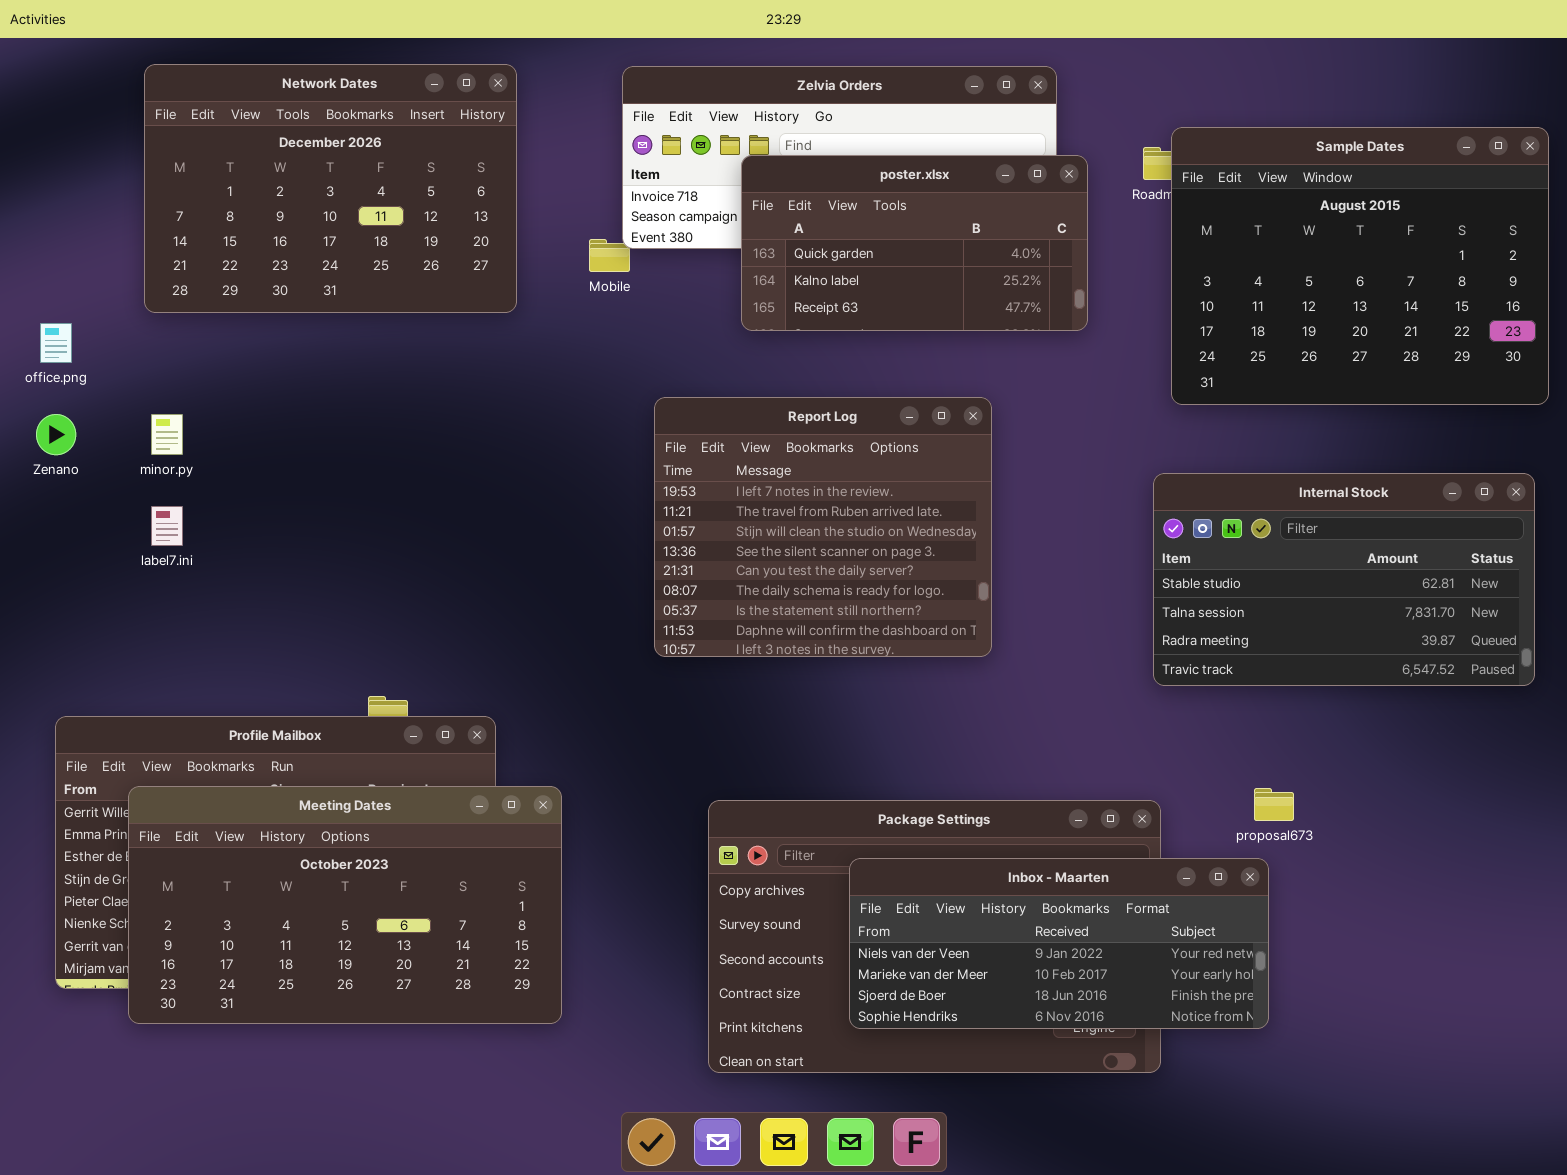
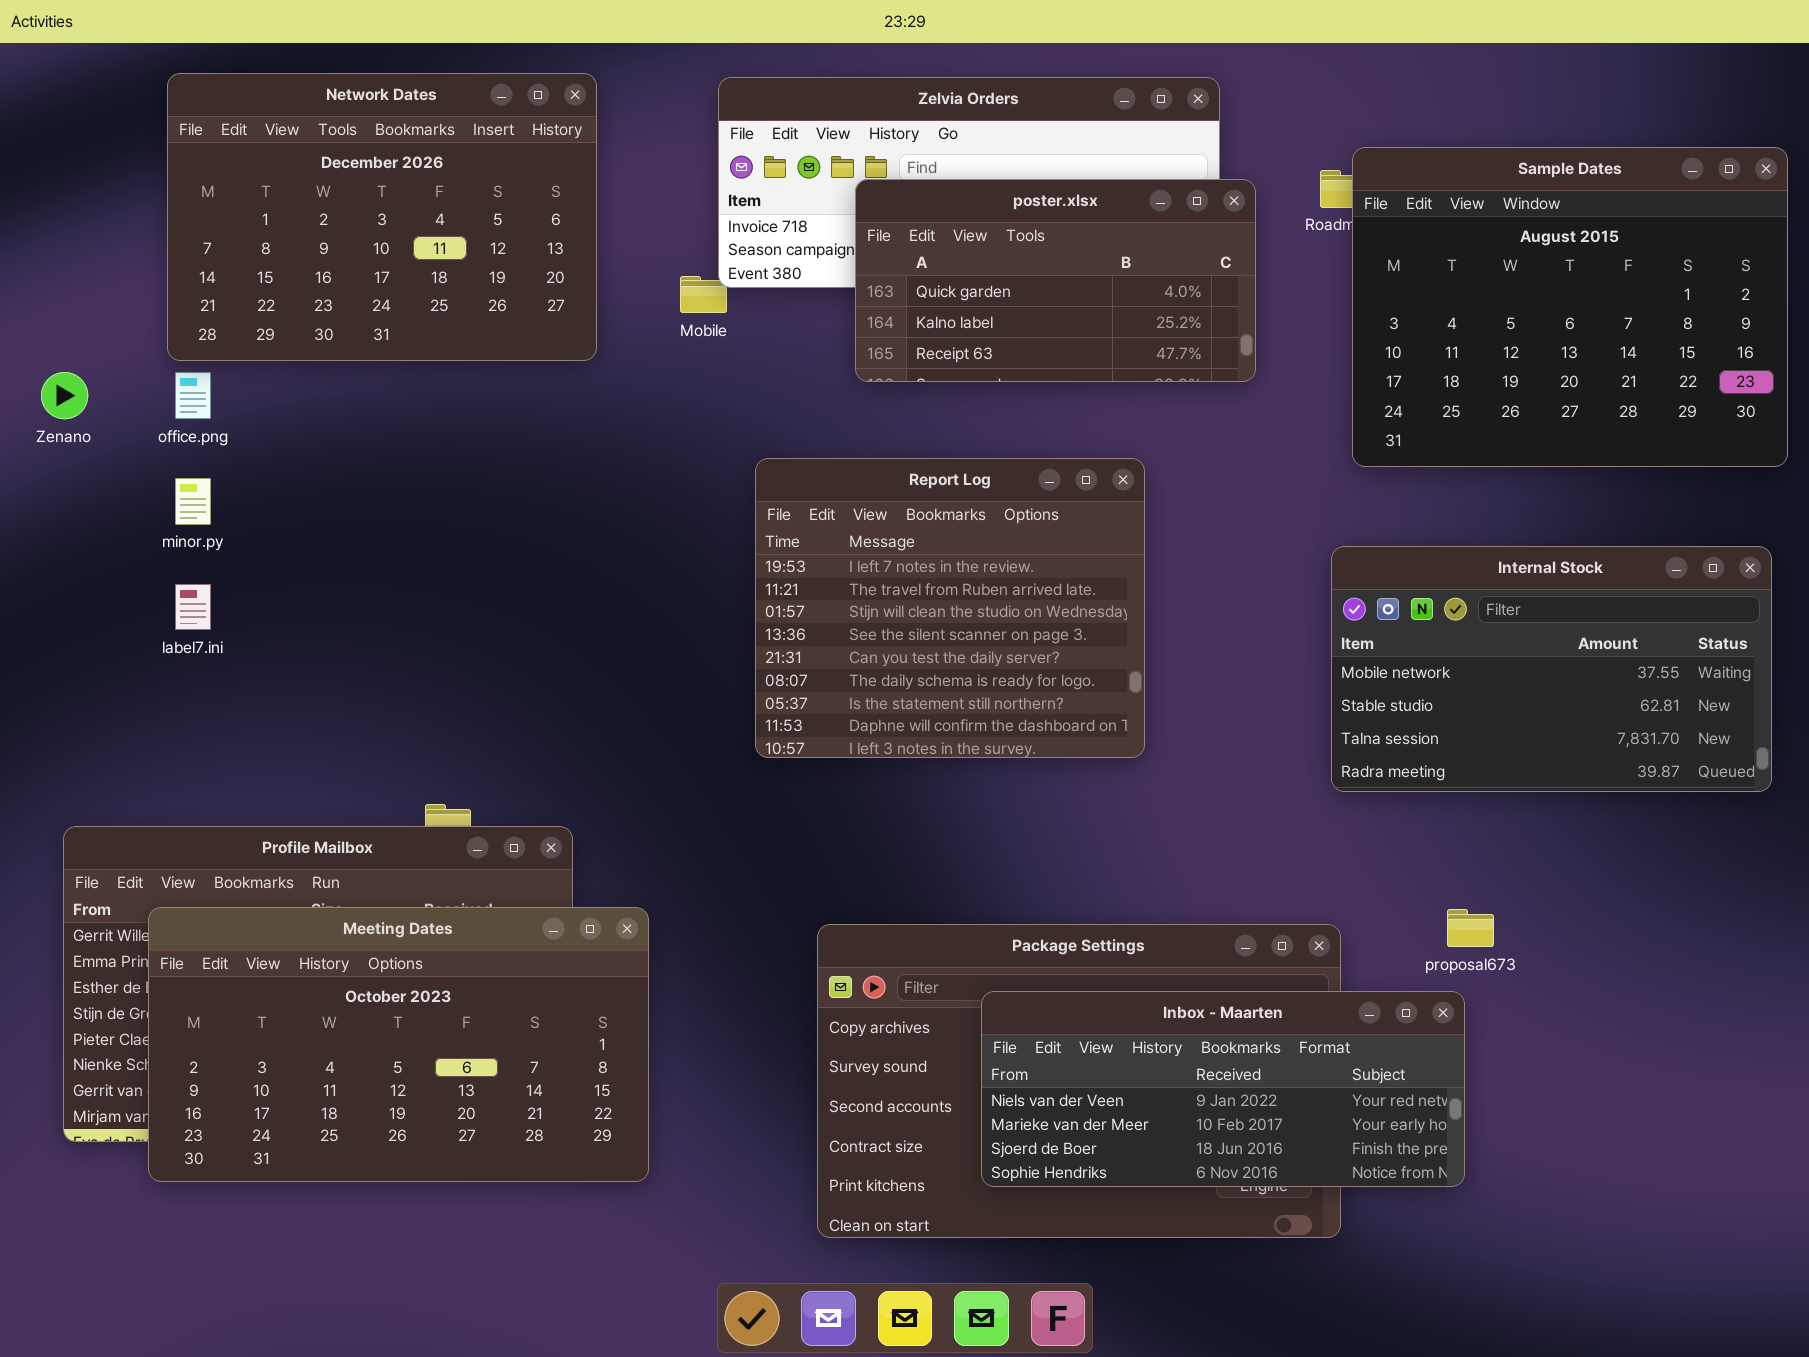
office.png: [40,323,72,363] -> [175,372,211,419], moved
Zenano: [36,414,76,455] -> [41,372,88,419], moved
Internal Stock: [1153,473,1535,686] -> [1331,546,1772,792], scrolled up 1 row

